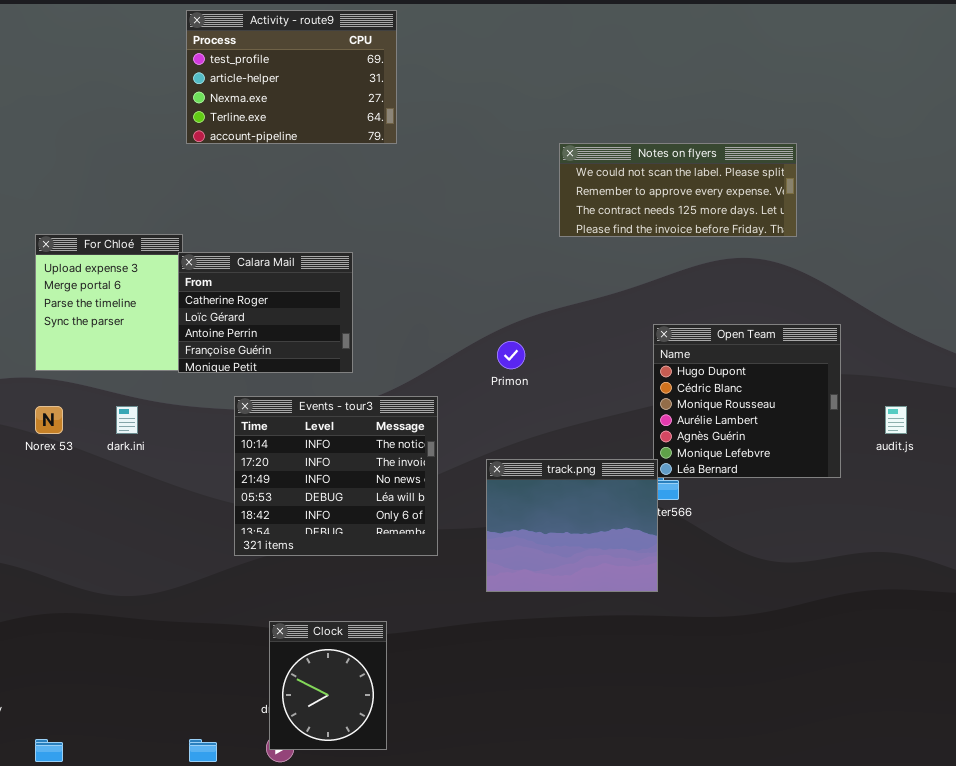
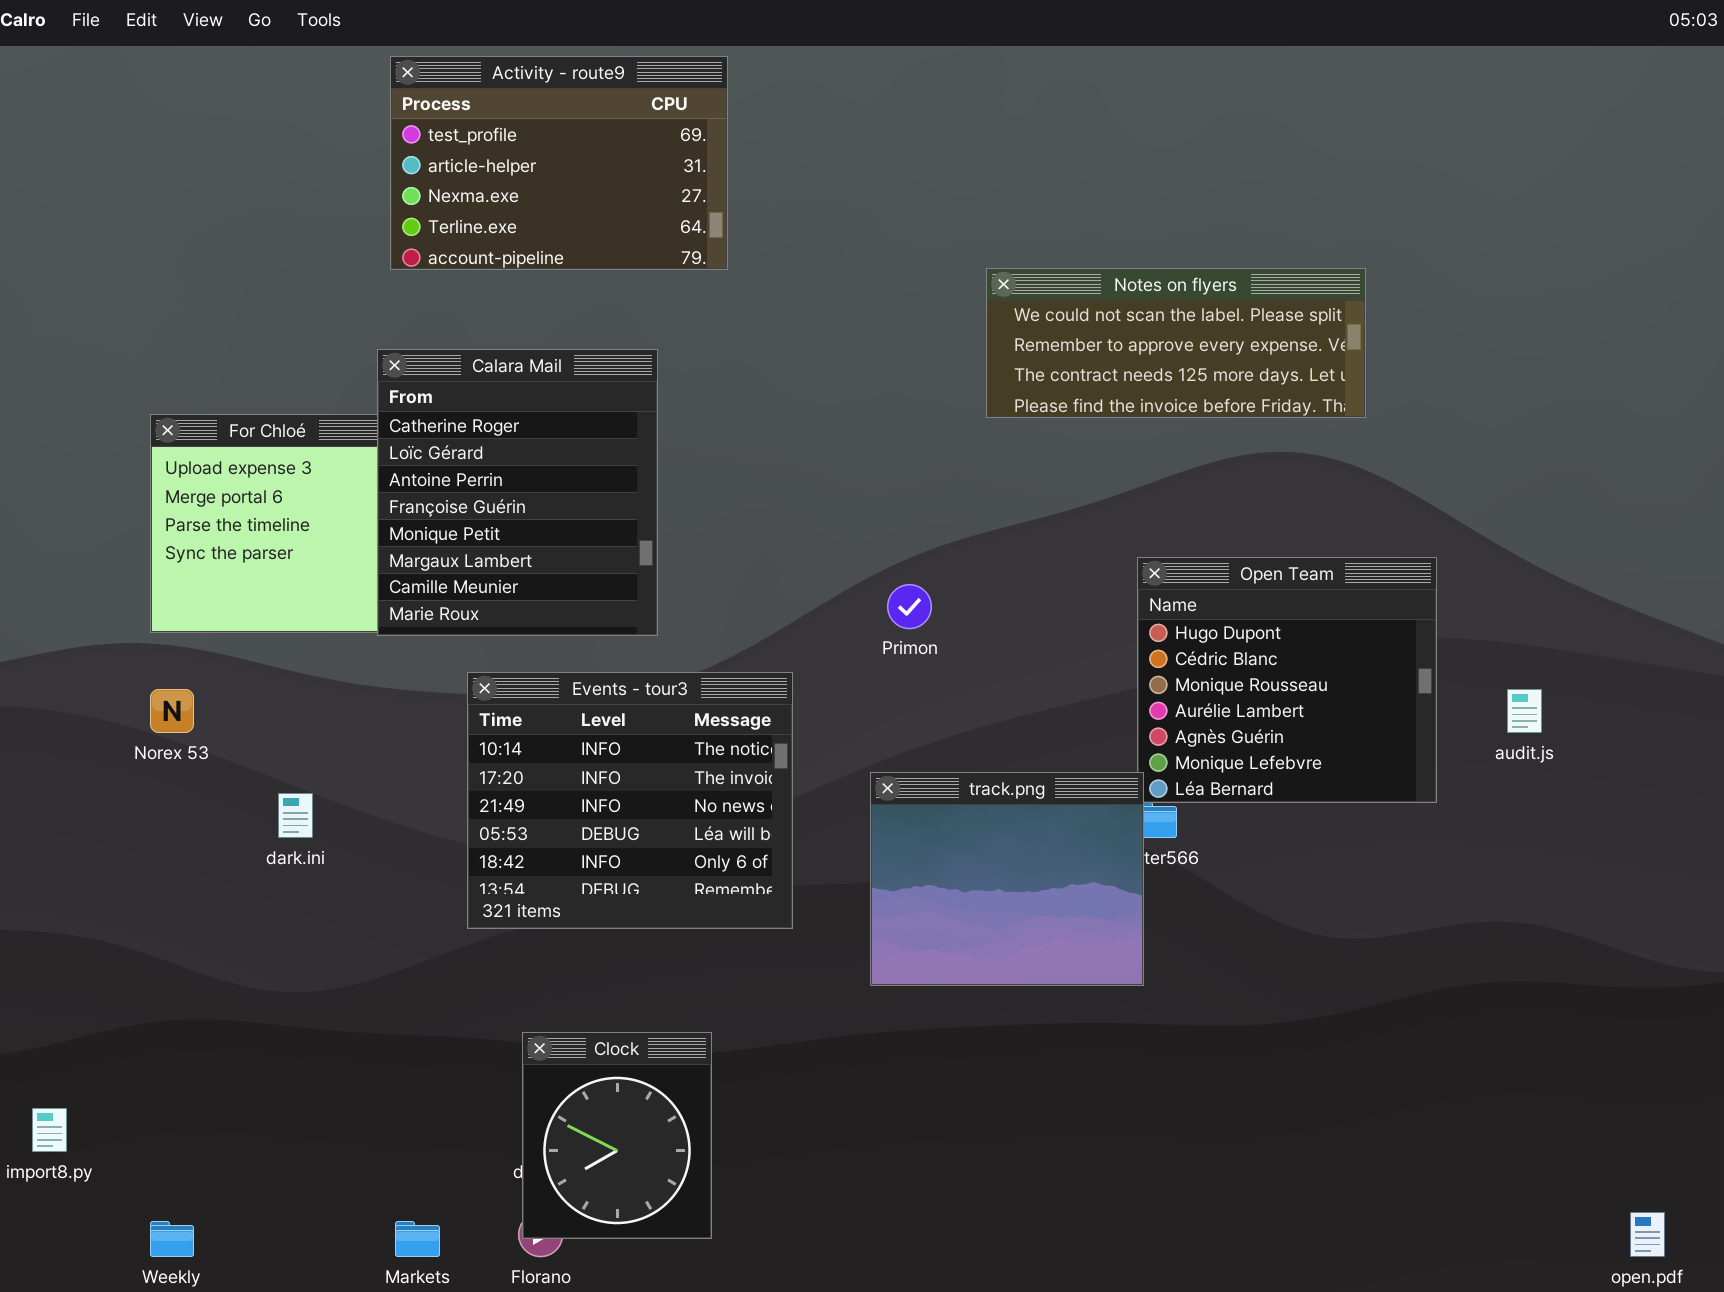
Calara Mail: [178,252,353,373] -> [377,349,658,636], resized
dark.ini: [116,406,138,434] -> [278,793,313,838], moved

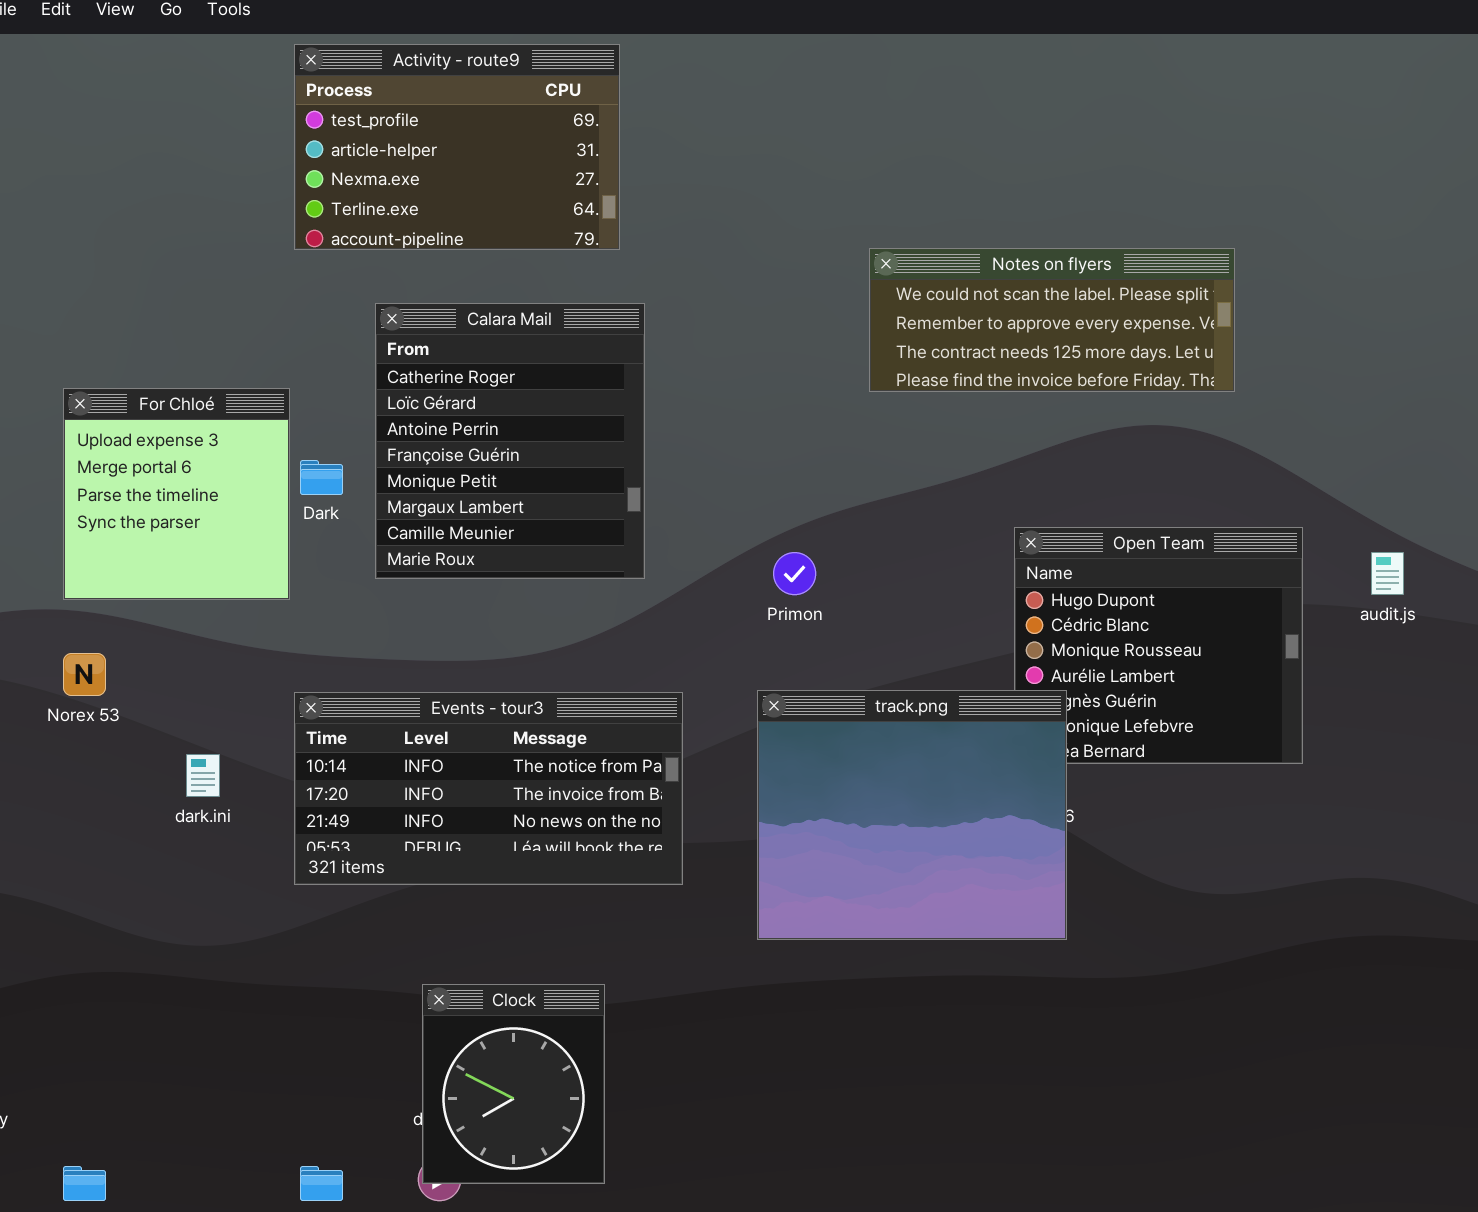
Calara Mail: [377,349,658,636] -> [375,303,645,579], moved
Events - tour3: [467,672,793,929] -> [294,692,683,885], resized
audit.js: [1507,689,1542,733] -> [1371,552,1404,595], moved
track.png: [870,772,1144,986] -> [757,690,1067,940], resized

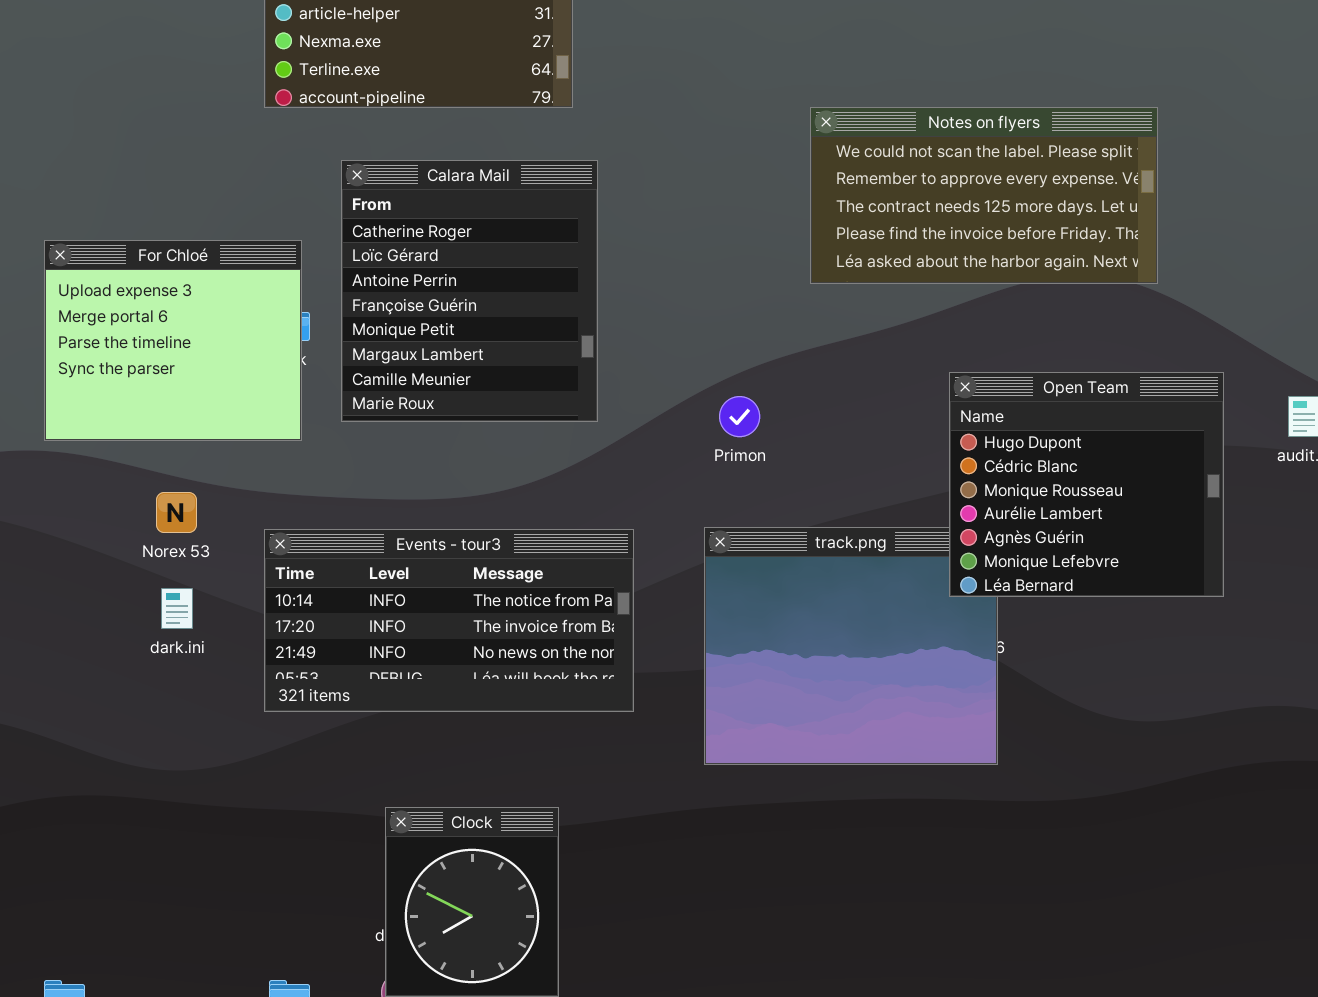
Notes on flyers: [869,248,1235,392] -> [810,107,1158,284], resized
For Chloé: [63,388,290,600] -> [44,240,302,441], resized
Open Team: [1014,527,1303,764] -> [949,372,1224,597], raised
Norex 53: [63,653,106,696] -> [156,492,197,533], moved

